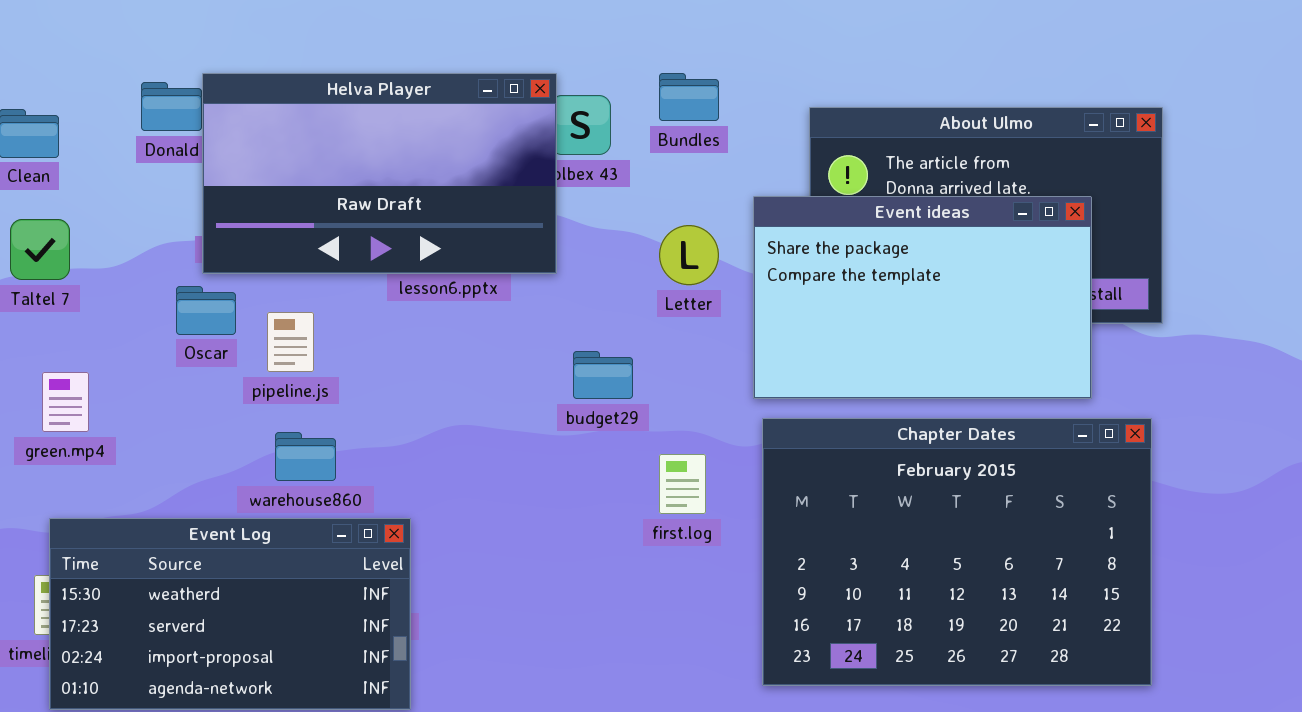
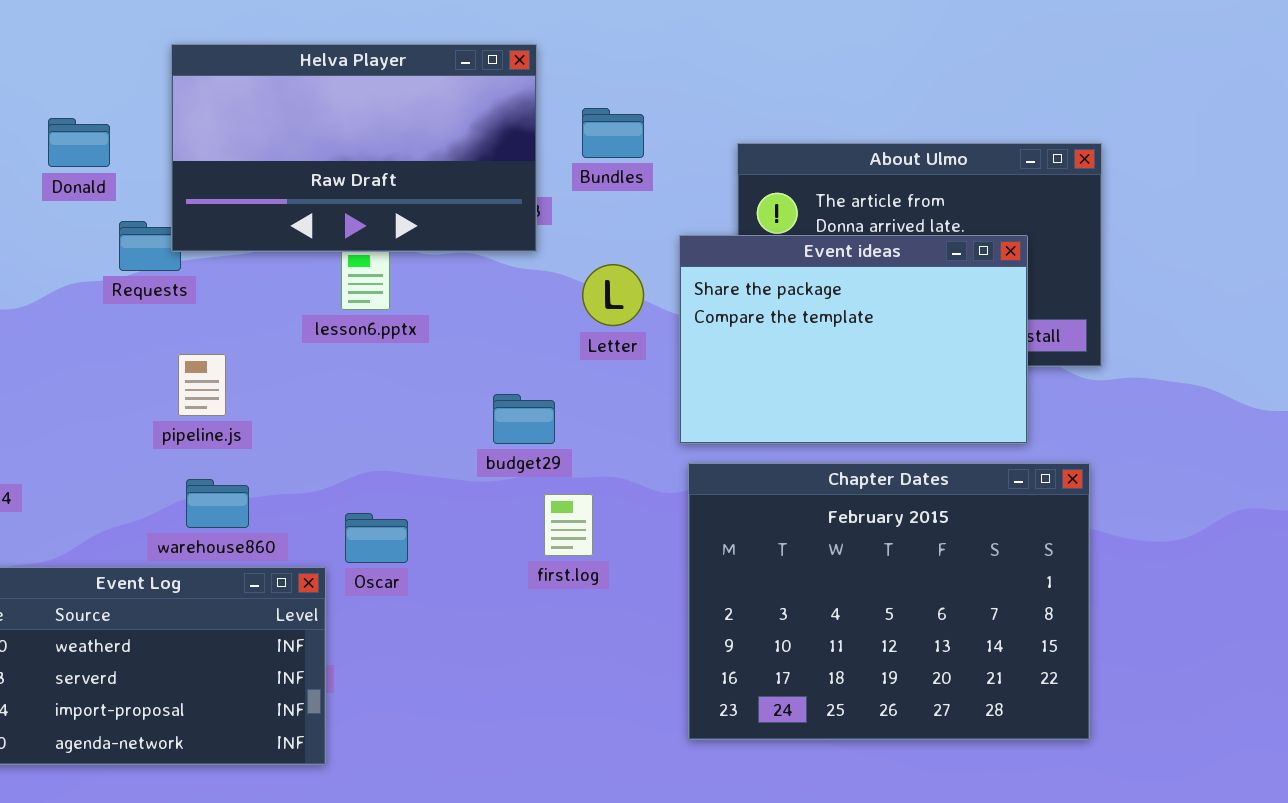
Helva Player: [202,73,557,274] -> [171,44,537,252], moved
Oscar: [176,286,236,335] -> [345,513,408,563], moved
first.log: [659,454,706,514] -> [544,494,593,556], moved

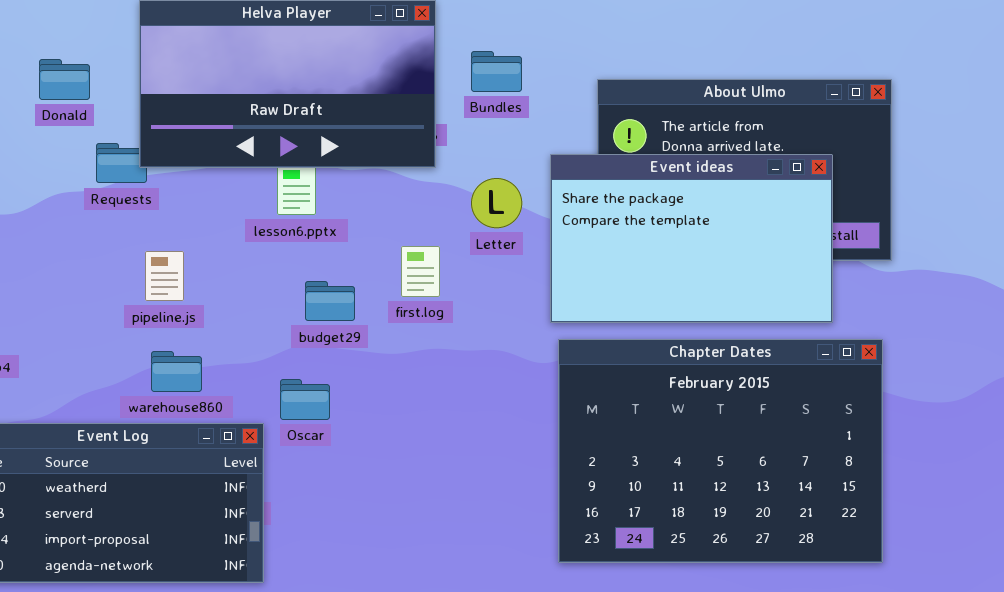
budget29: [493,394,555,444] -> [305,281,355,321], moved
first.log: [544,494,593,556] -> [401,246,440,297], moved

